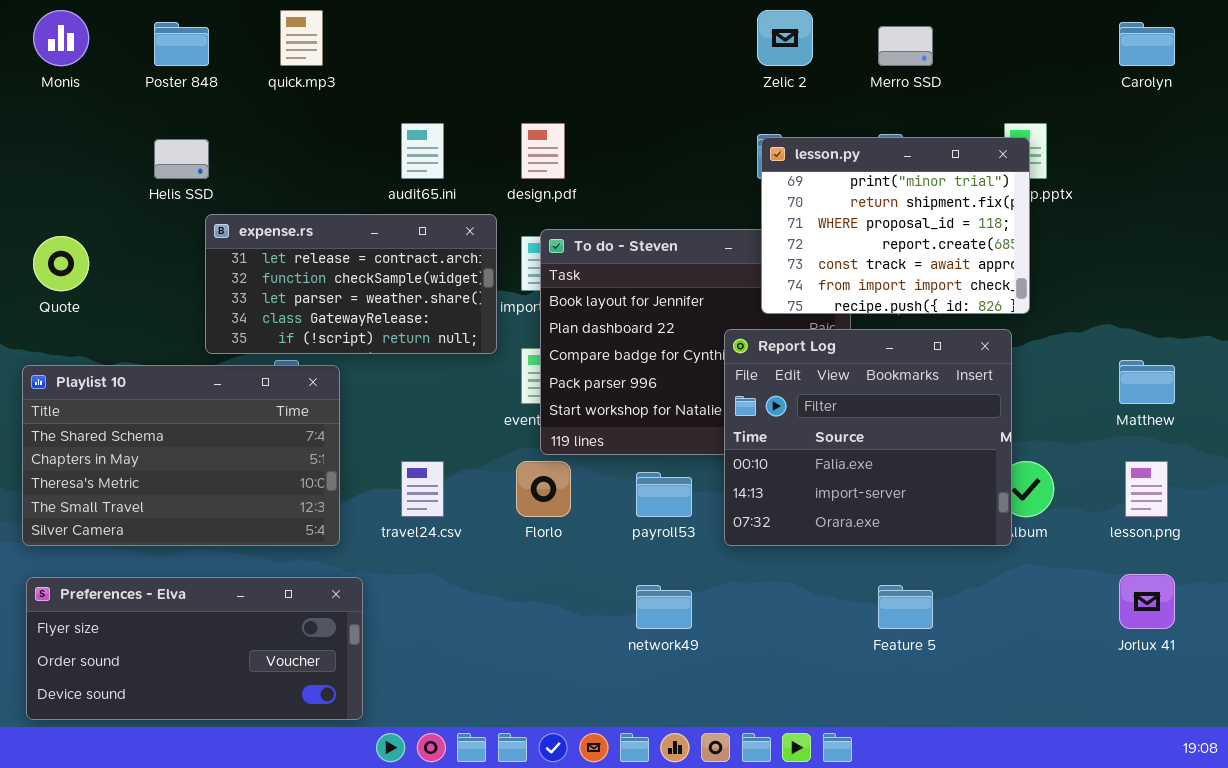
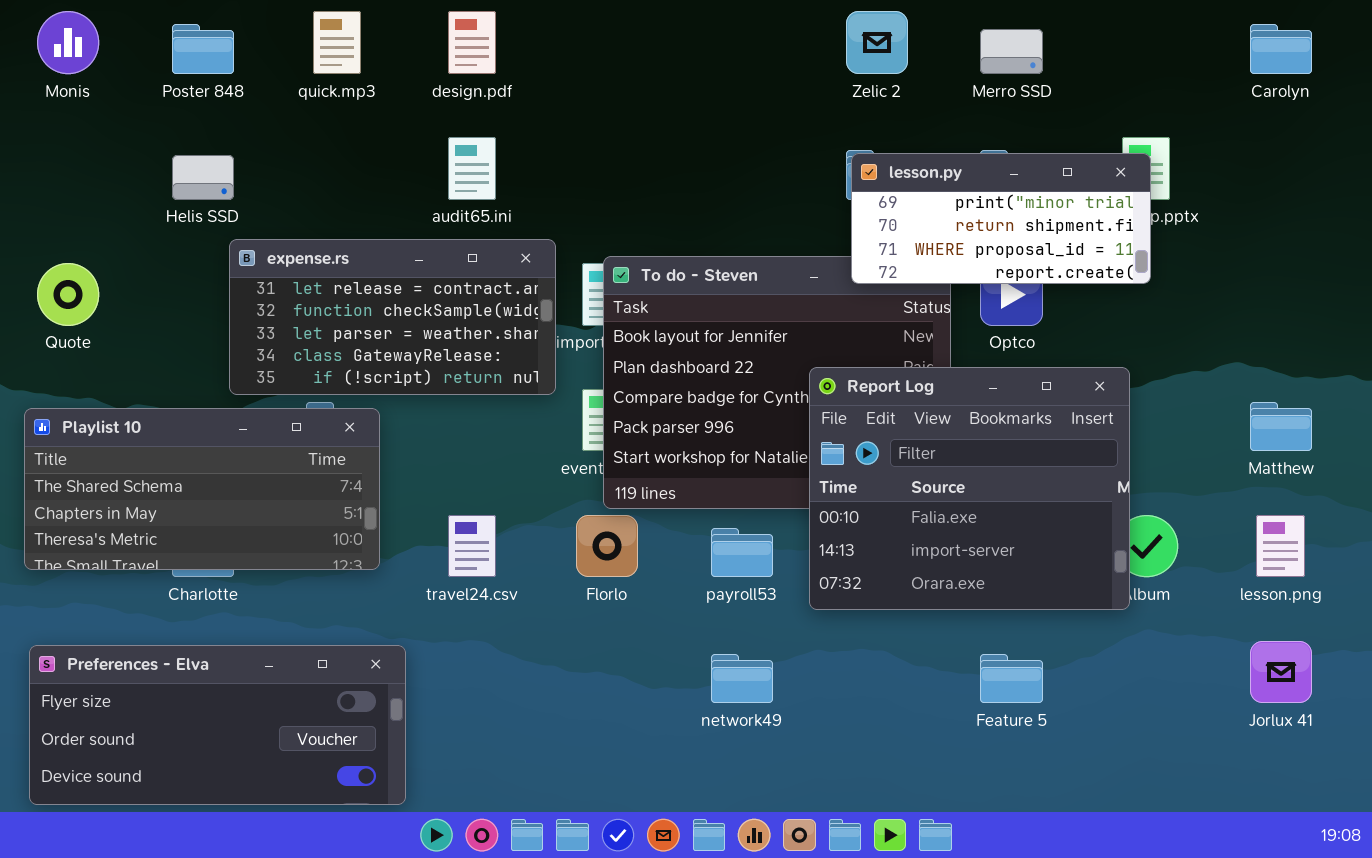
design.pdf: [521,123,565,179] -> [448,11,496,74], moved
lesson.py: [761,137,1030,314] -> [851,153,1151,284], resized
Playlist 10: [22,365,340,546] -> [24,408,380,570], resized

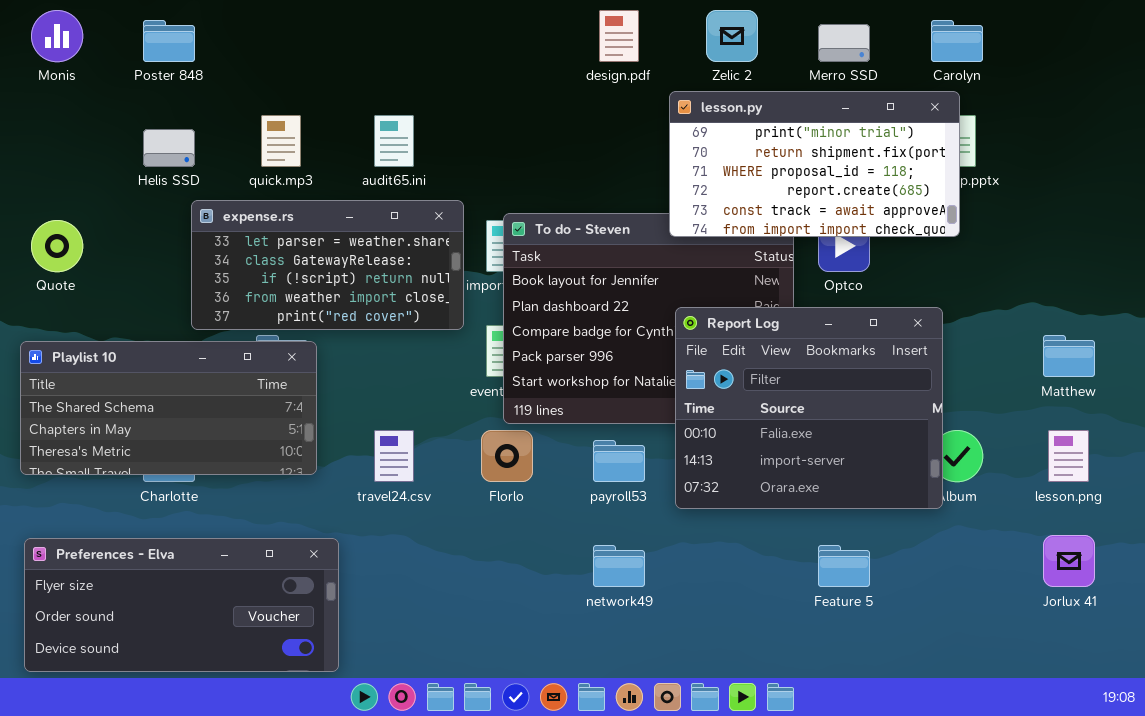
quick.mp3: [313,11,361,74] -> [261,115,301,167], moved
design.pdf: [448,11,496,74] -> [599,10,639,62], moved
Carolyn: [1250,24,1312,74] -> [931,20,983,62], moved
lesson.py: [851,153,1151,284] -> [669,91,960,237], resized
expense.rs: [229,239,556,395] -> [191,200,464,330], scrolled down 2 rows

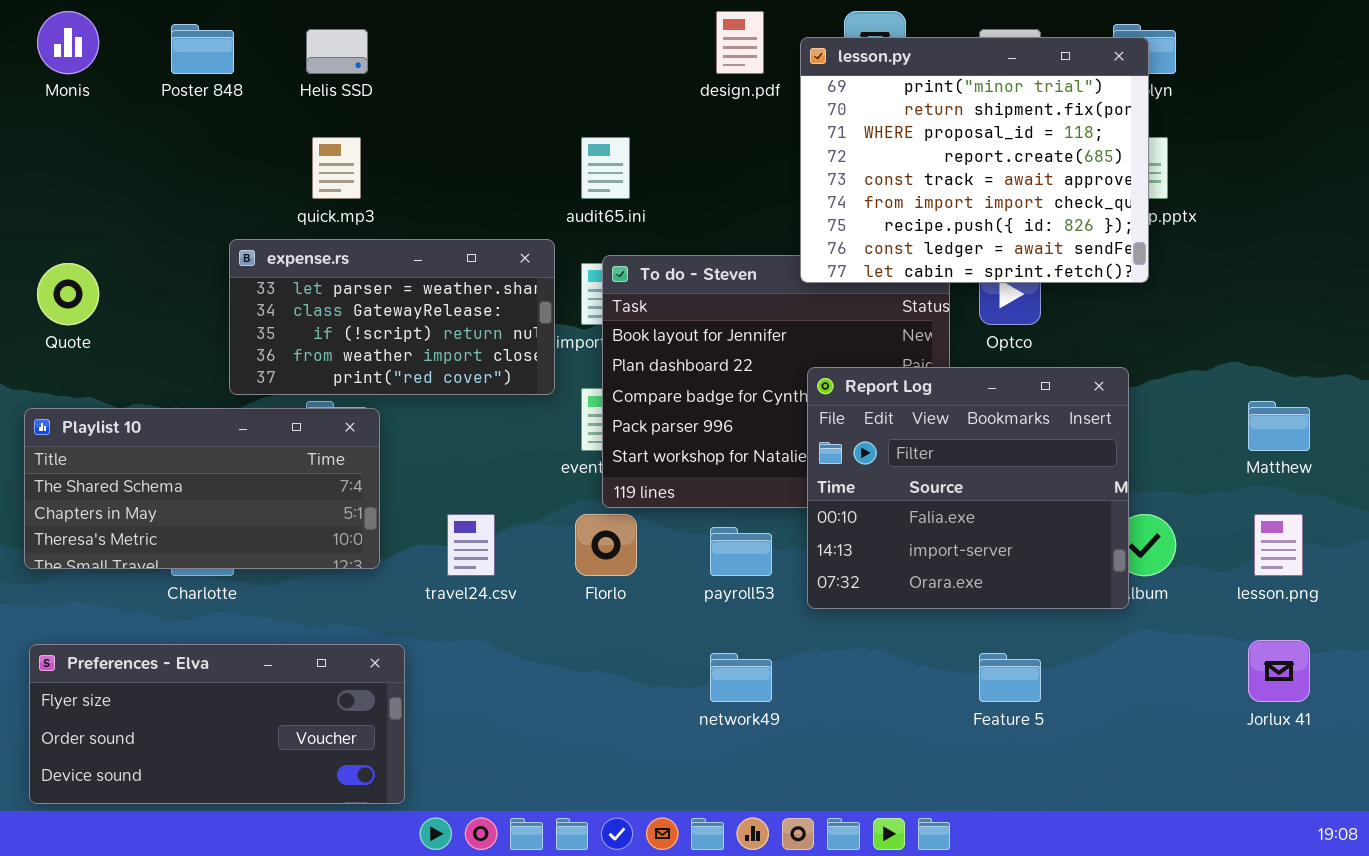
lesson.py: [669,91,960,237] -> [800,37,1149,283], resized
audit65.ini: [374,115,414,167] -> [581,137,630,199], moved
Helis SSD: [143,129,195,167] -> [306,29,368,74], moved

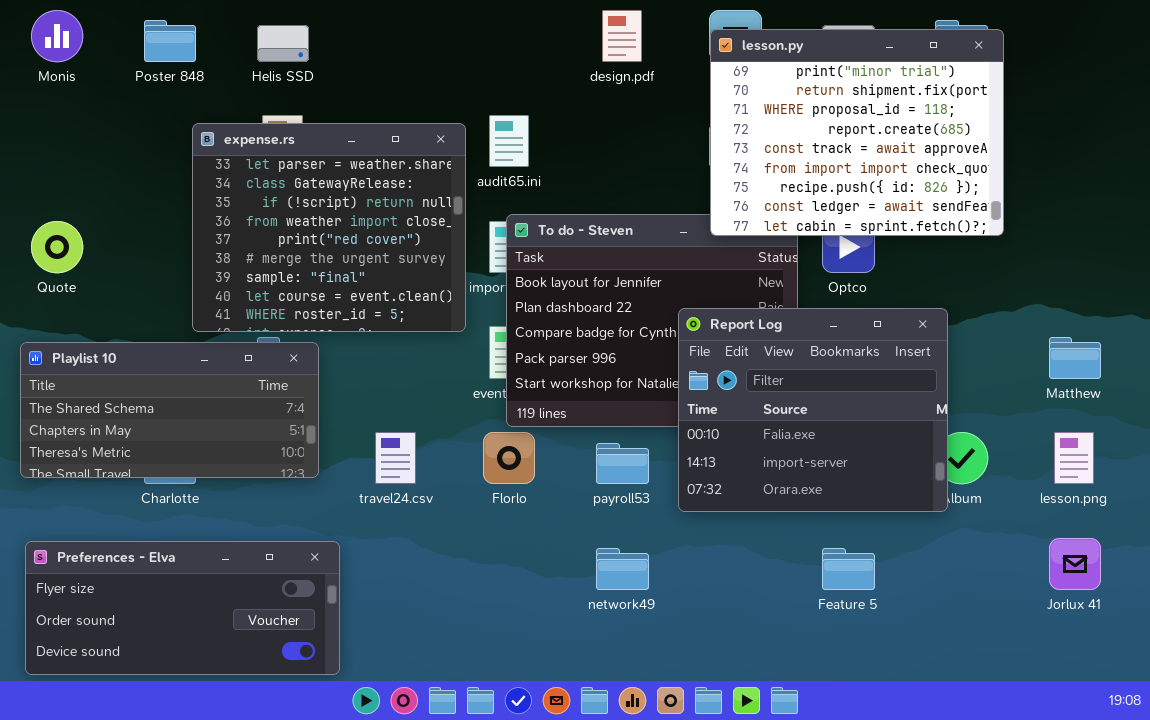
lesson.py: [800,37,1149,283] -> [710,29,1004,236], moved
expense.rs: [229,239,555,395] -> [192,123,466,332], resized

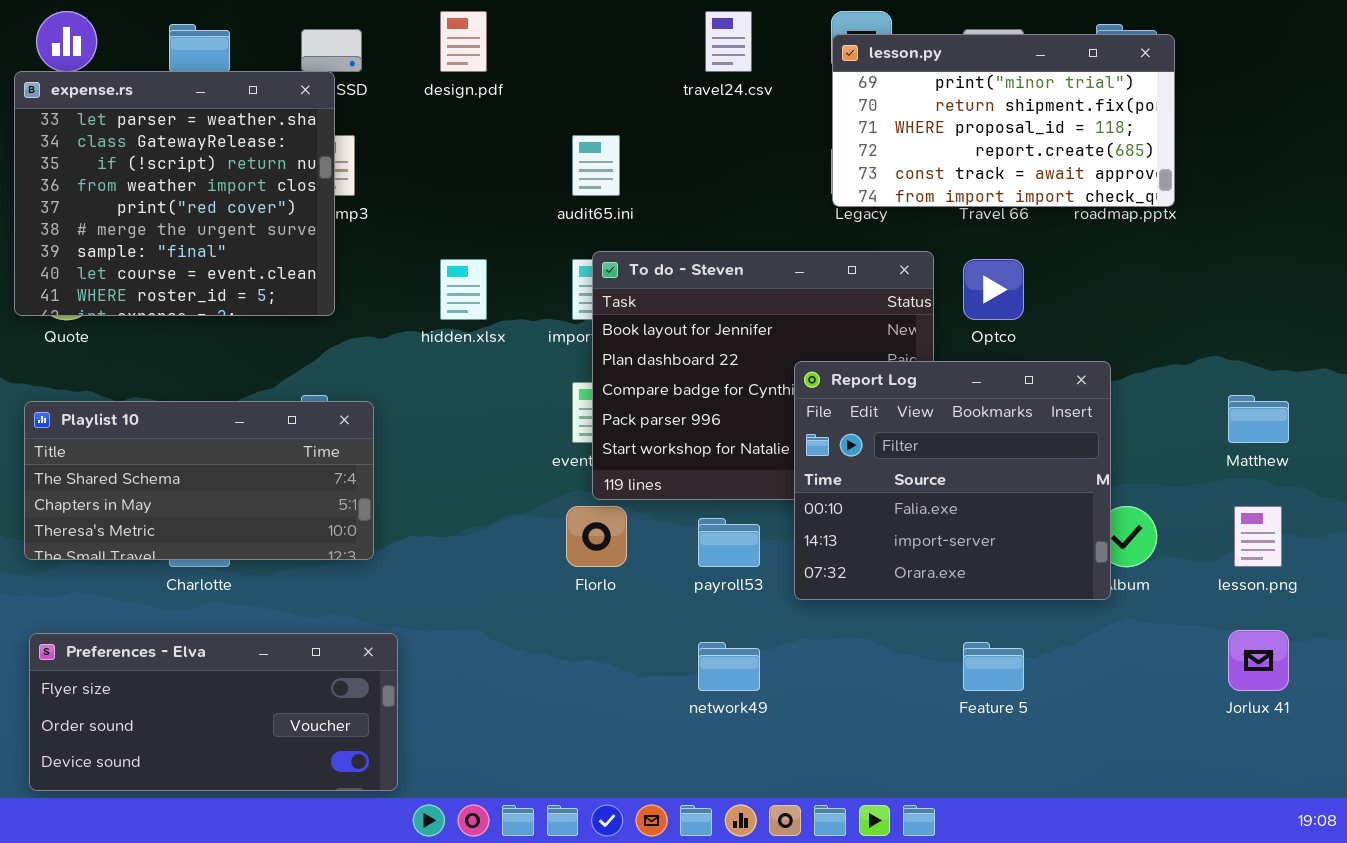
design.pdf: [602,10,642,62] -> [440,11,487,72], moved
lesson.py: [710,29,1004,236] -> [832,34,1175,207], resized
expense.rs: [192,123,466,332] -> [14,71,335,316], moved
travel24.csv: [375,432,416,484] -> [705,11,752,72], moved

